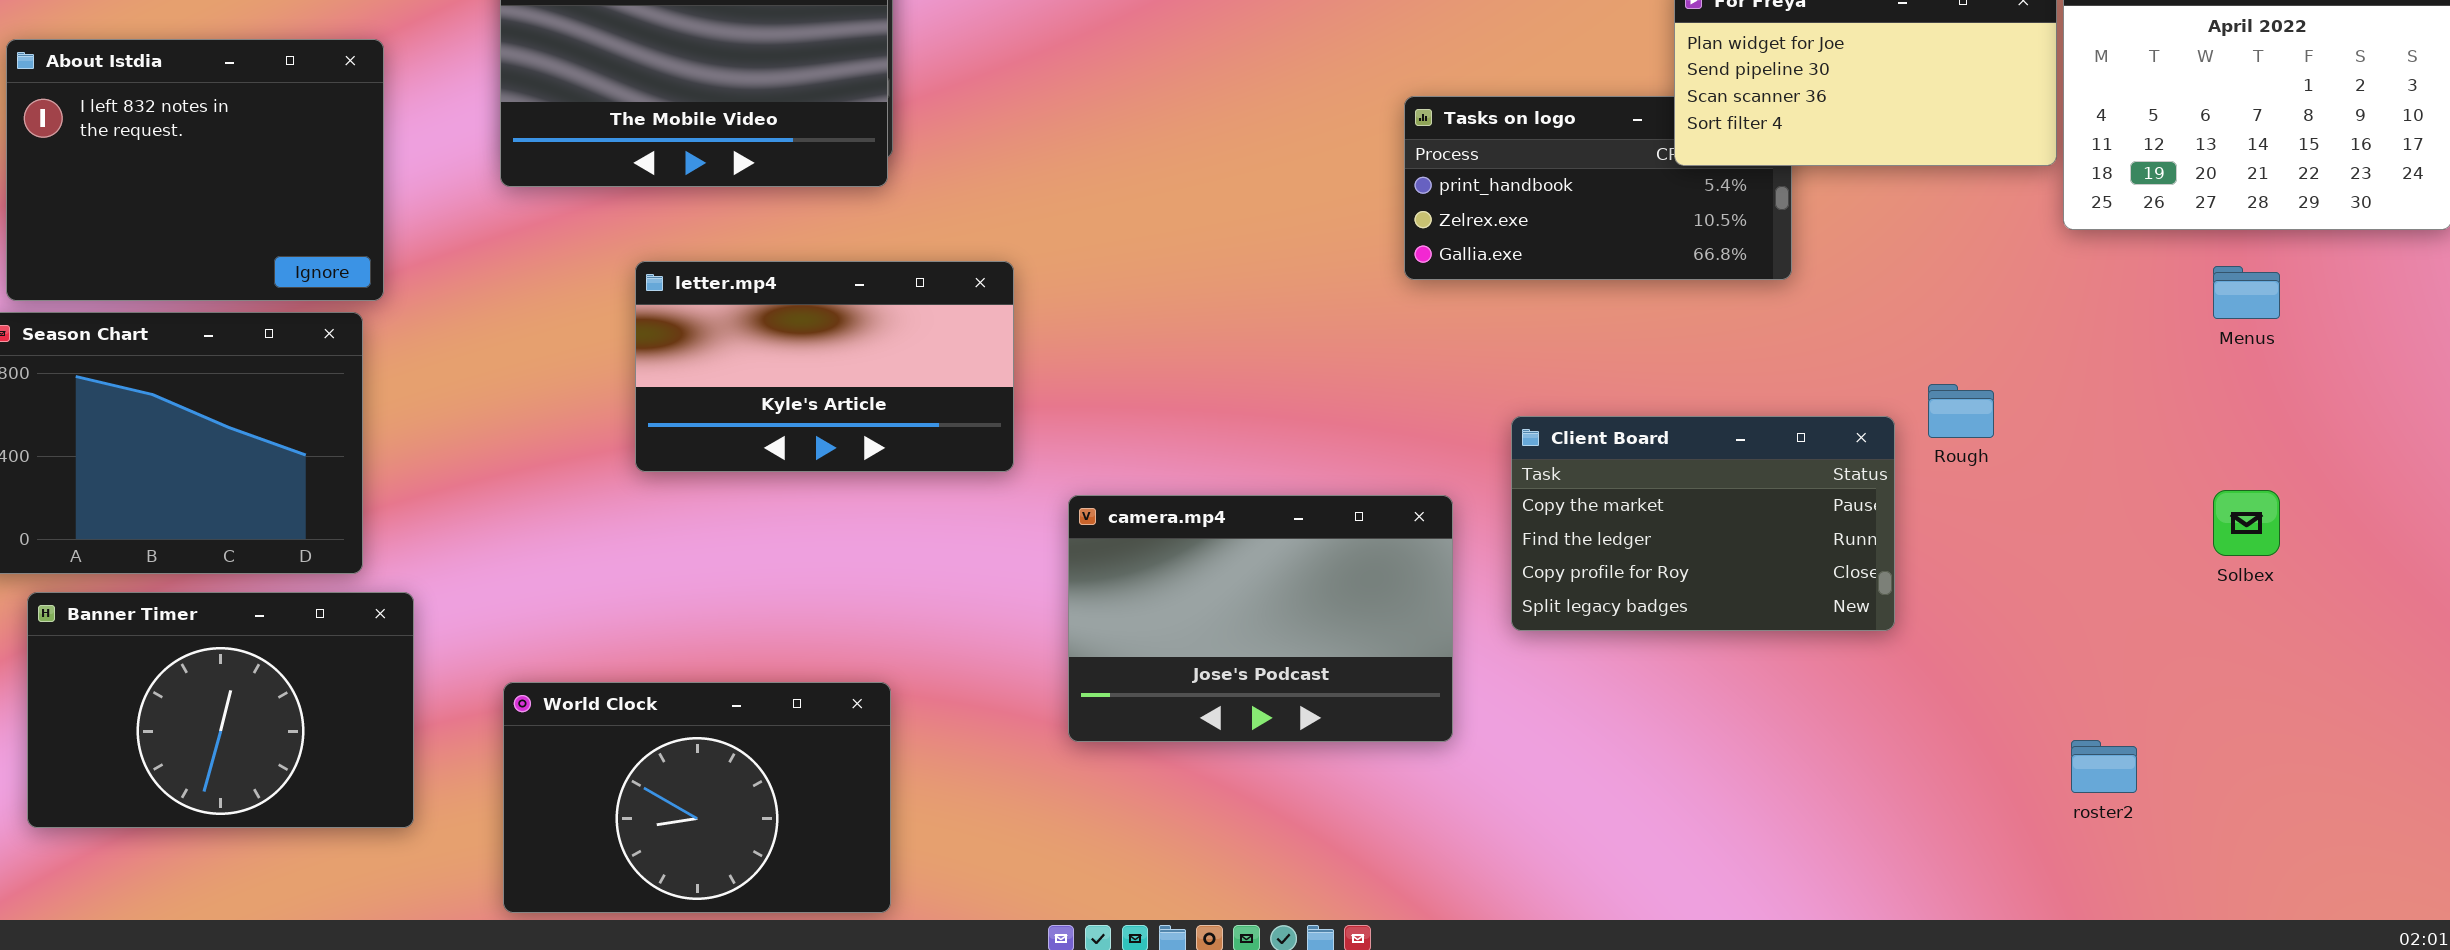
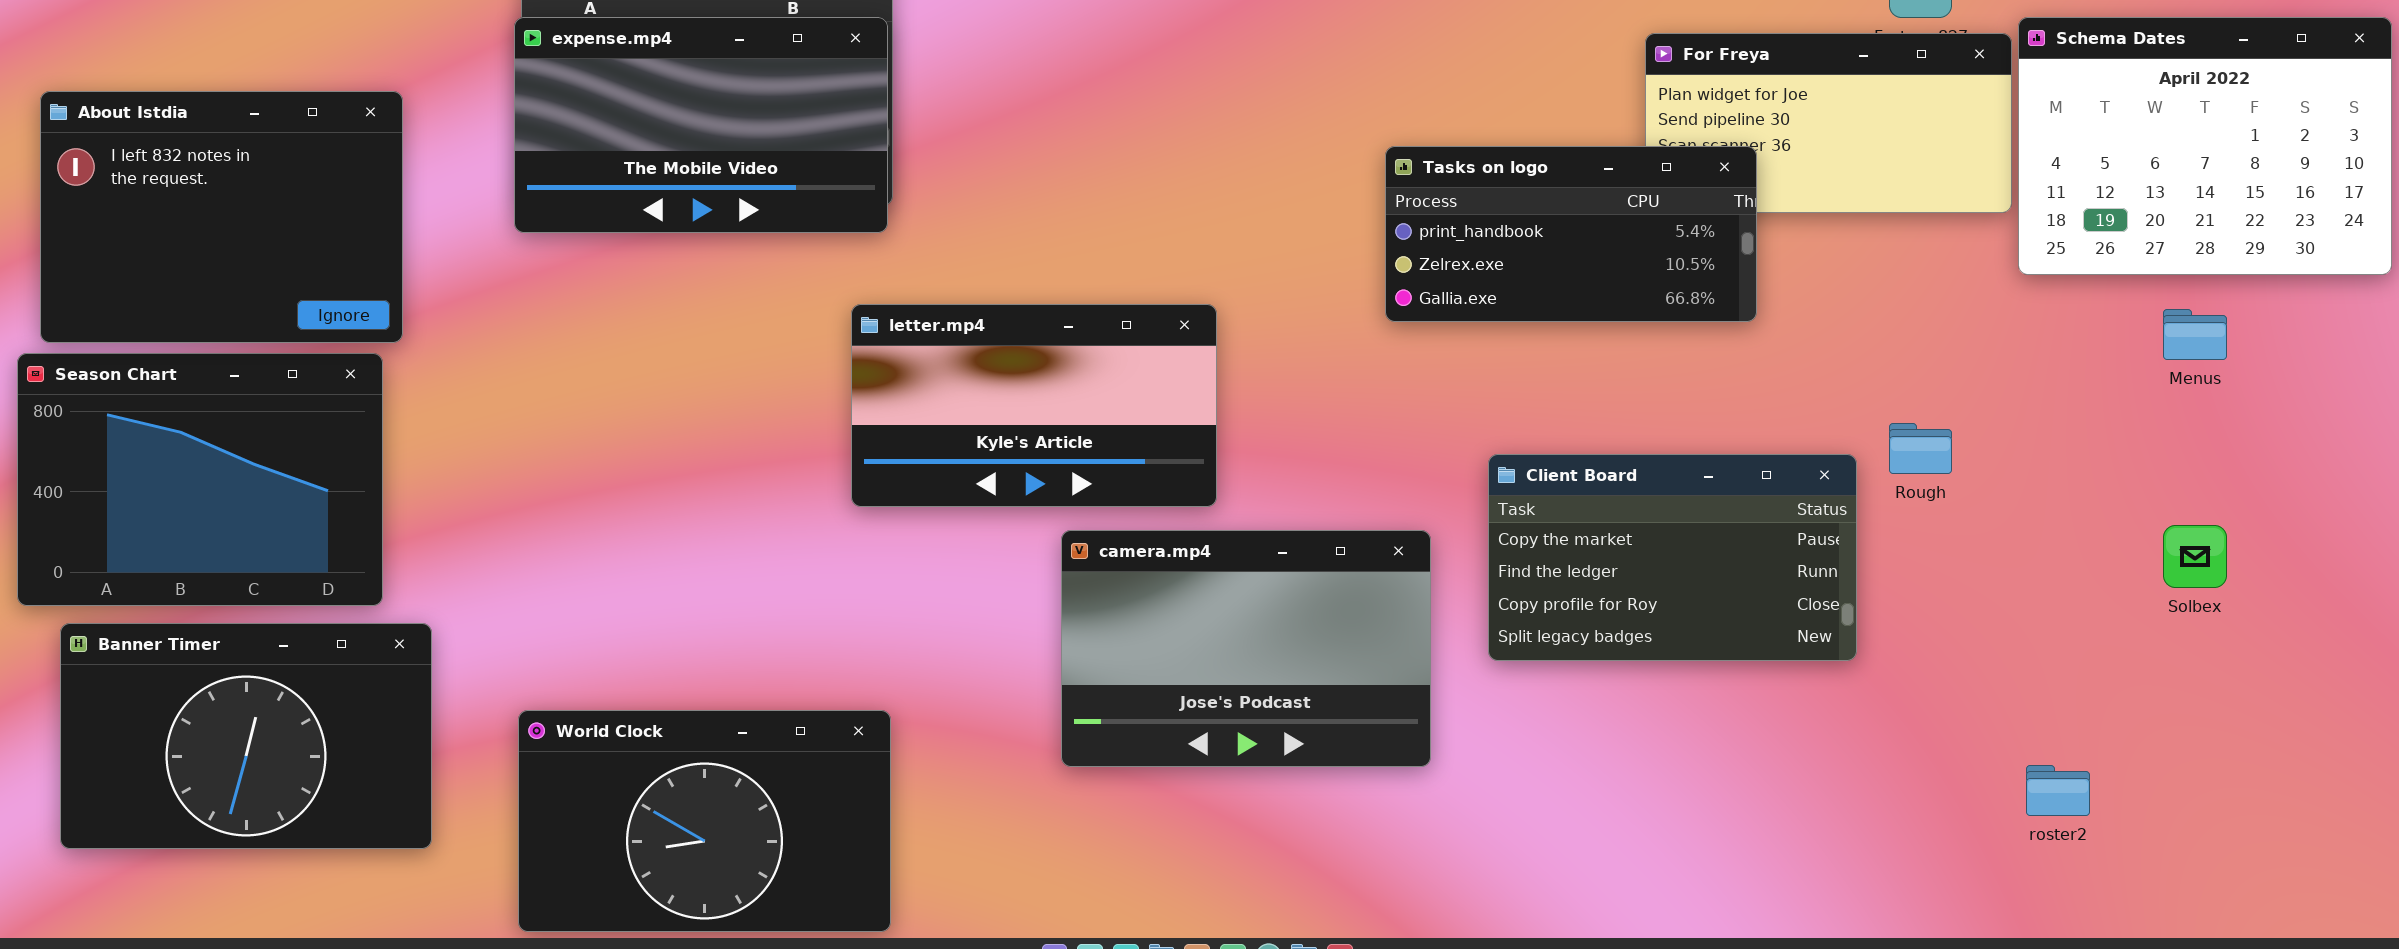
Tasks on logo: [1404,96,1792,280] -> [1385,146,1757,322], raised
letter.mp4: [635,261,1014,472] -> [851,304,1217,507], moved

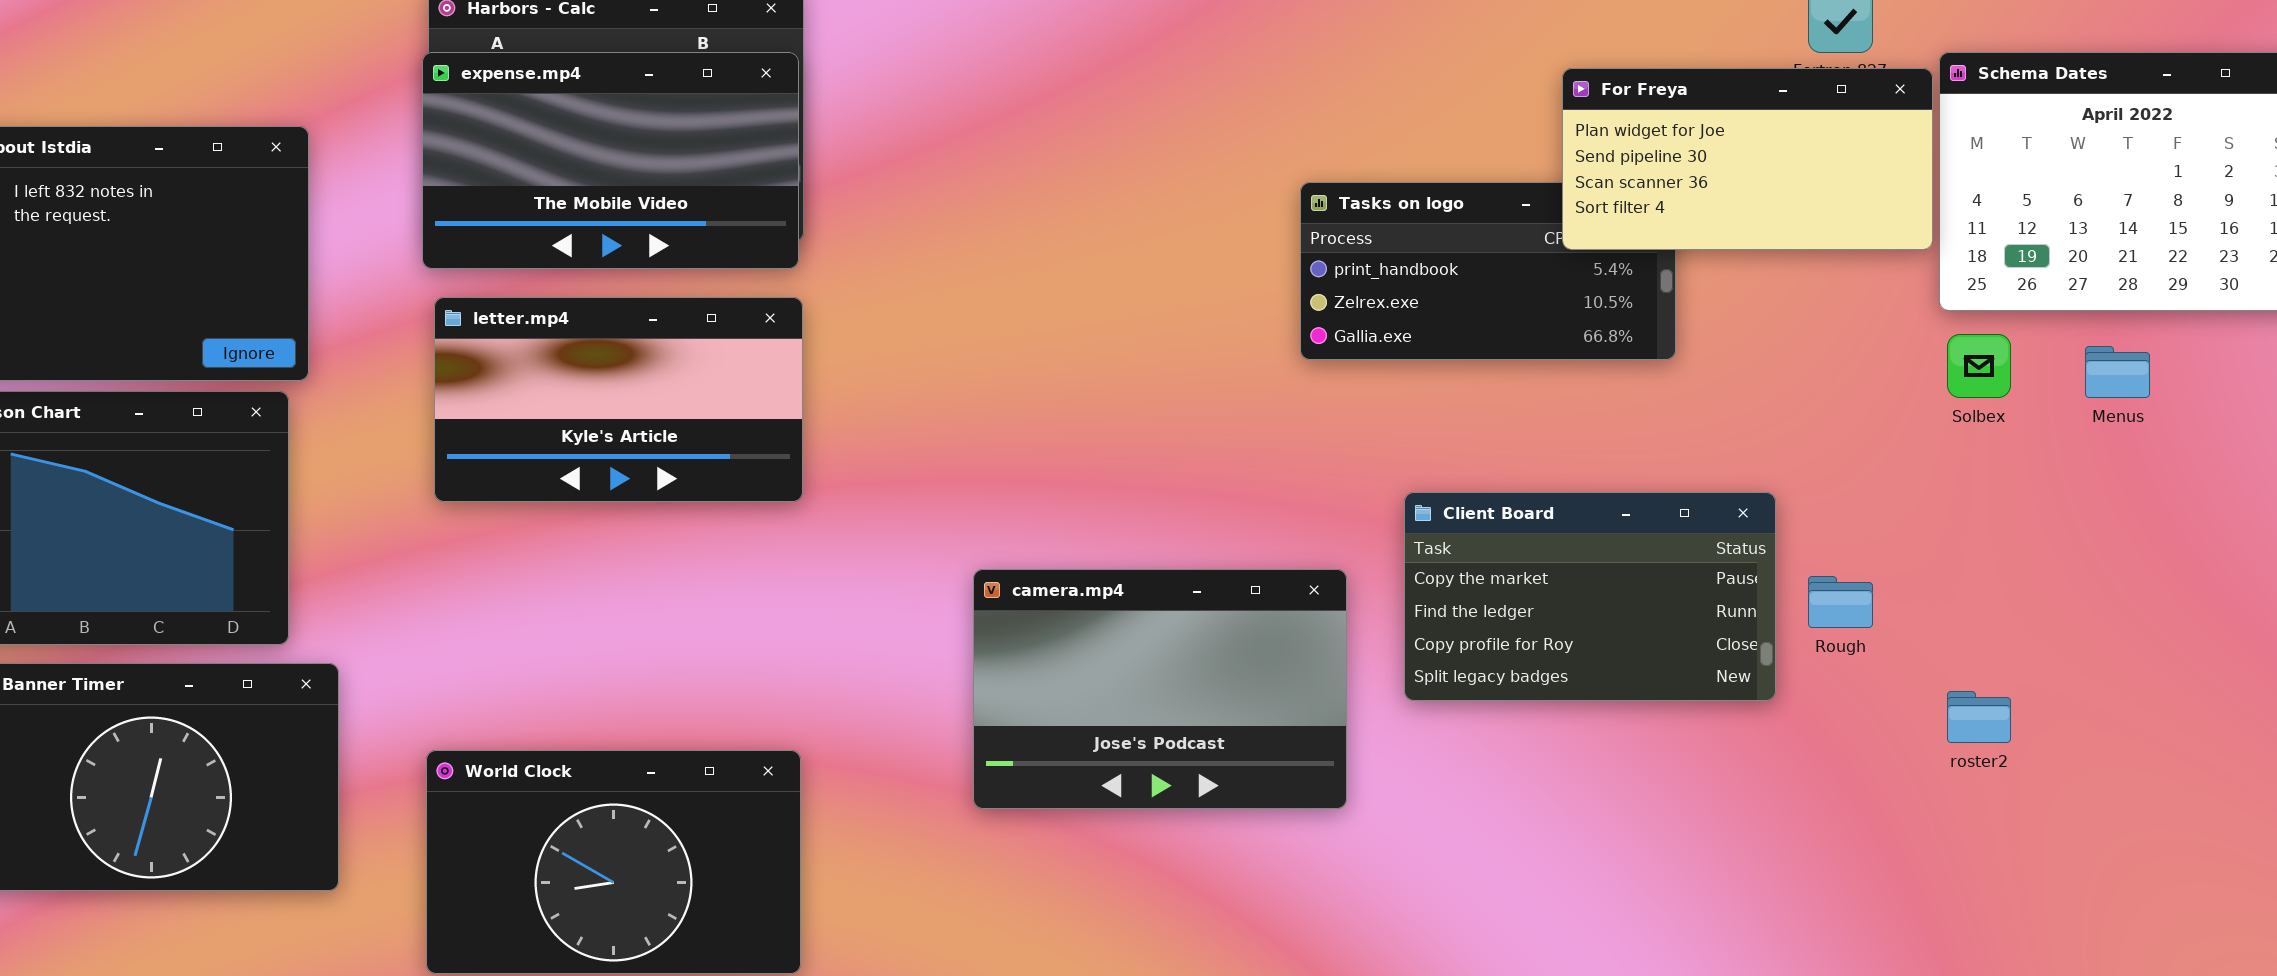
For Freya: [1645,33,2012,213] -> [1562,68,1933,250], raised
letter.mp4: [851,304,1217,507] -> [434,297,803,502], moved
Rough: [1889,423,1952,474] -> [1808,576,1873,628], moved
Solbex: [2163,525,2227,588] -> [1947,334,2011,398], moved
roster2: [2026,765,2090,816] -> [1947,691,2011,743], moved

